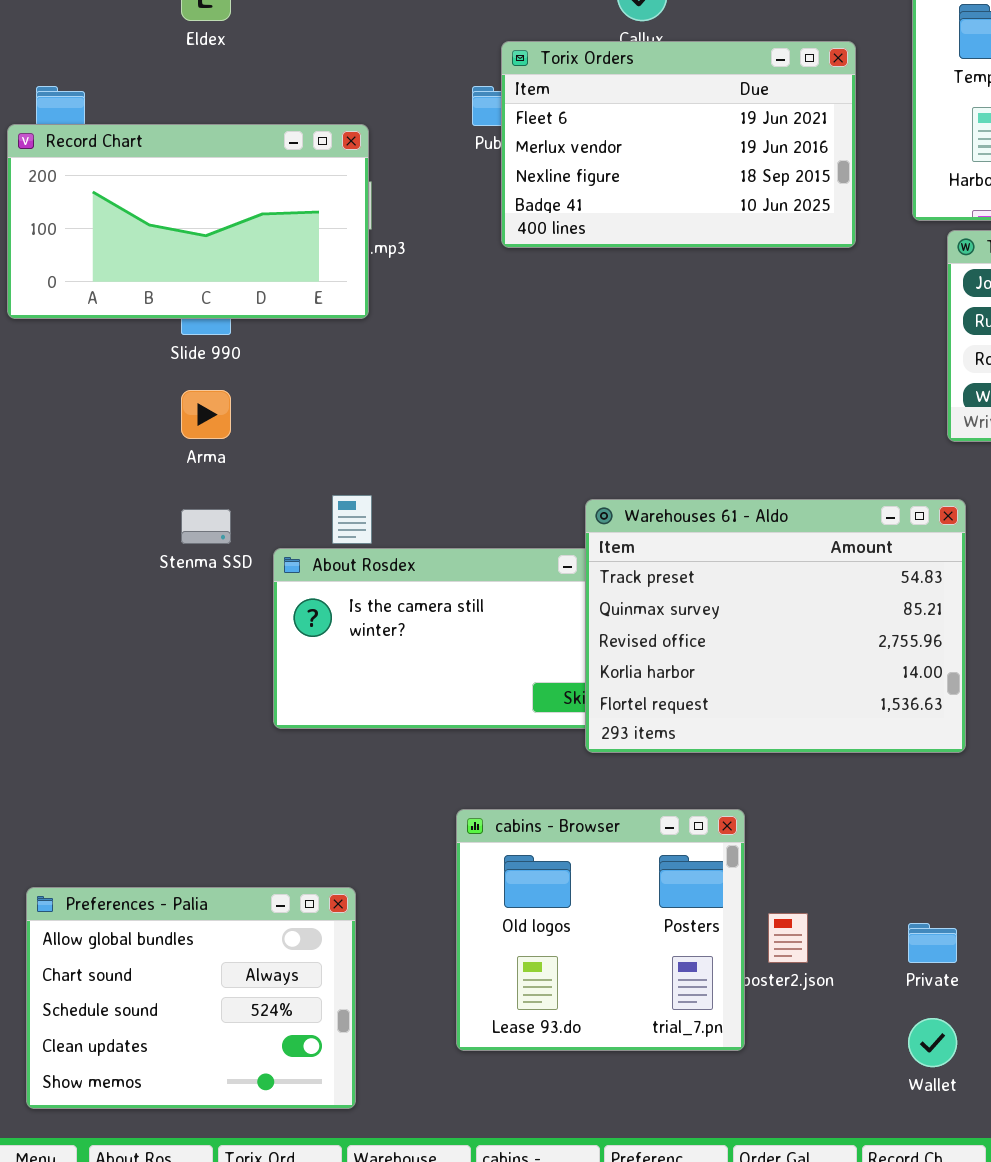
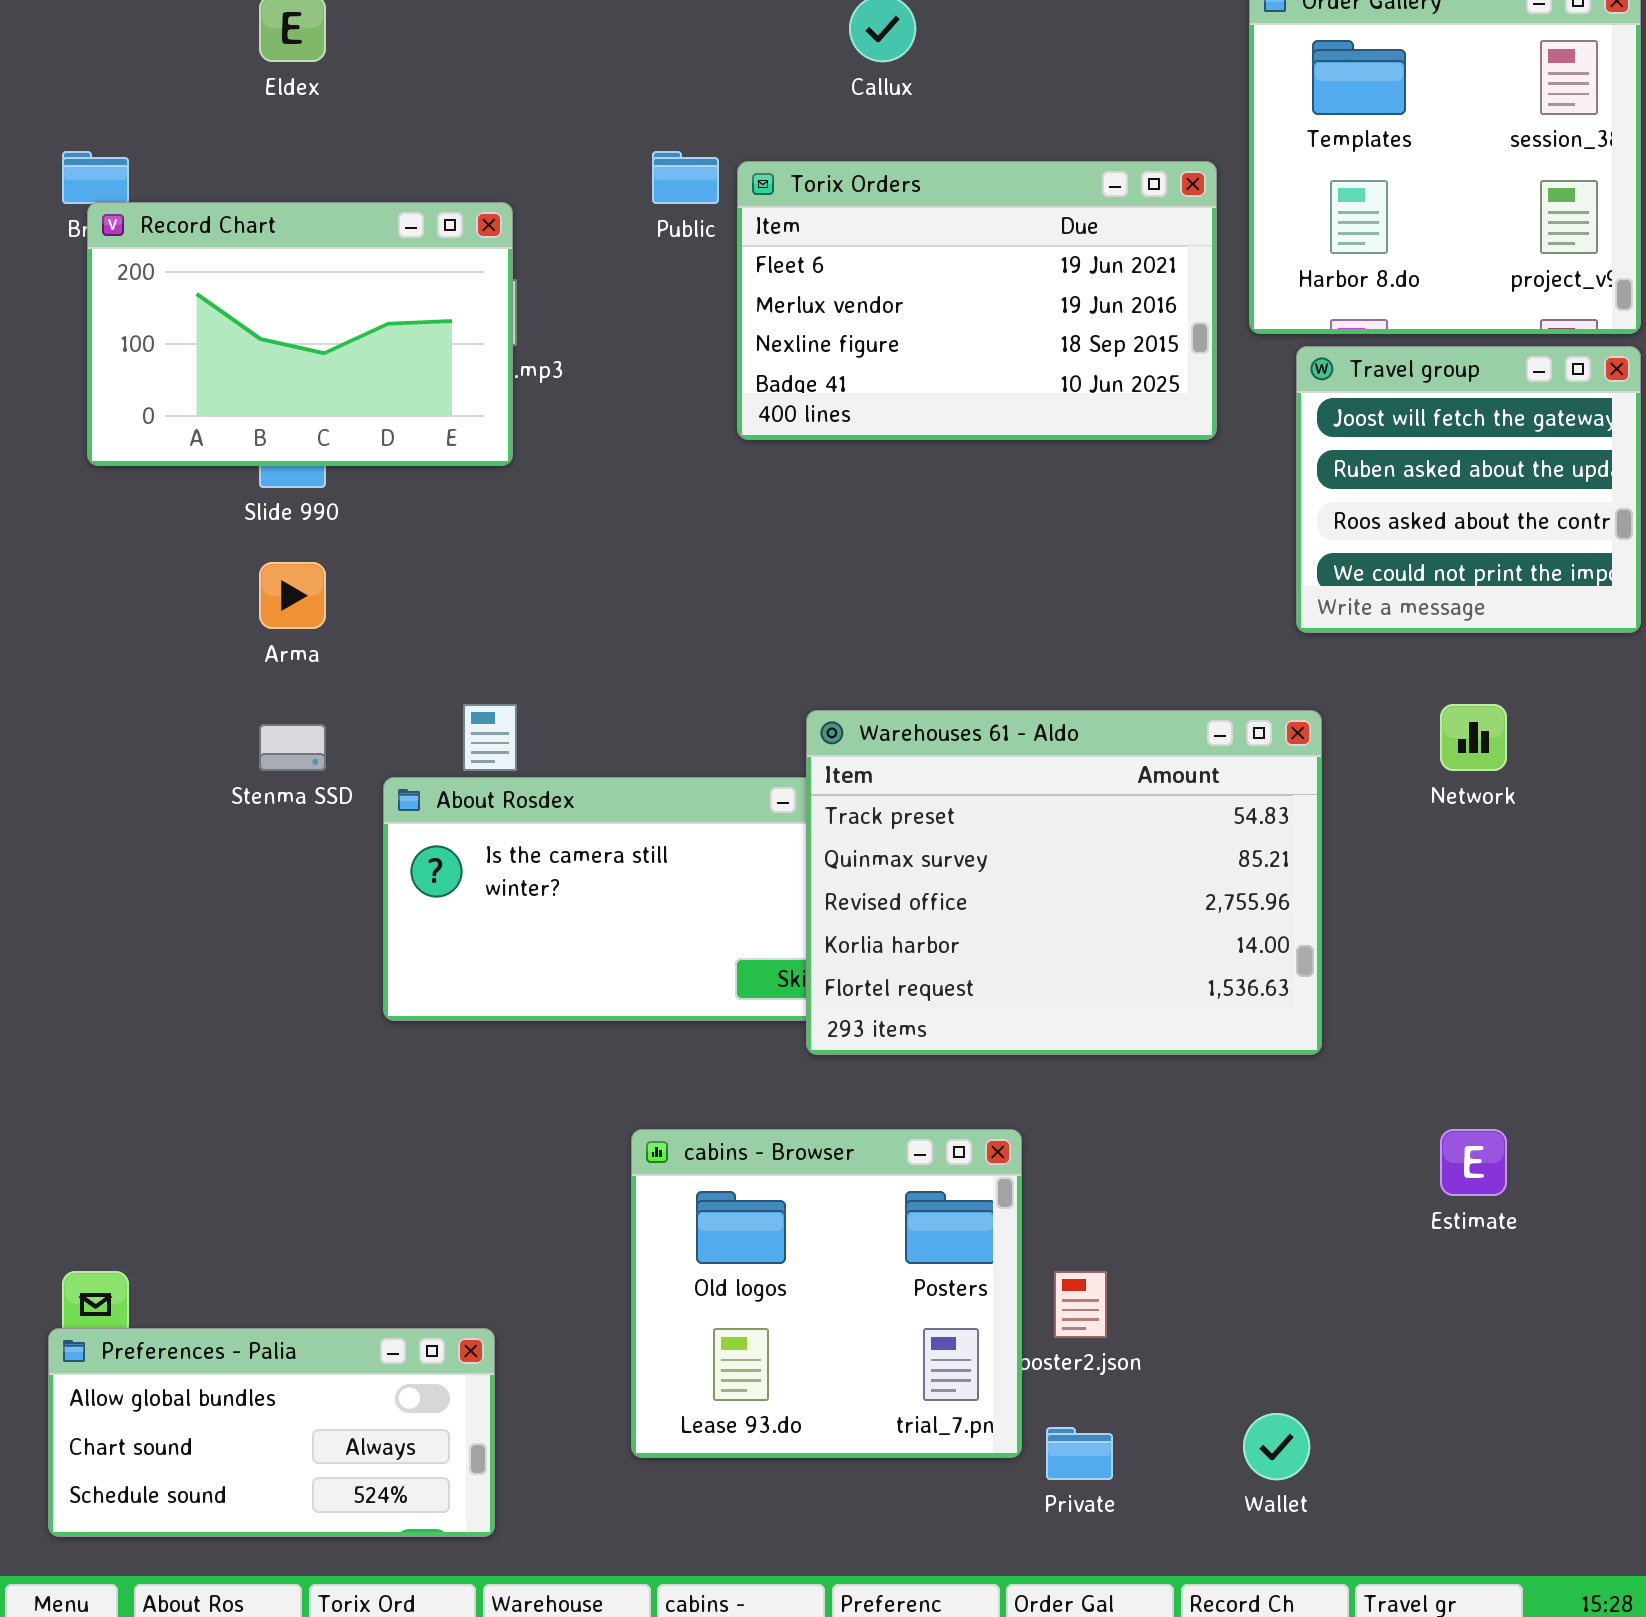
Torix Orders: [501,41,856,248] -> [737,161,1217,440], moved
Record Chart: [7,124,369,319] -> [87,202,513,466], resized
Preferences - Palia: [26,887,356,1109] -> [48,1328,495,1537], resized
Private: [908,923,957,963] -> [1046,1427,1113,1480], moved

